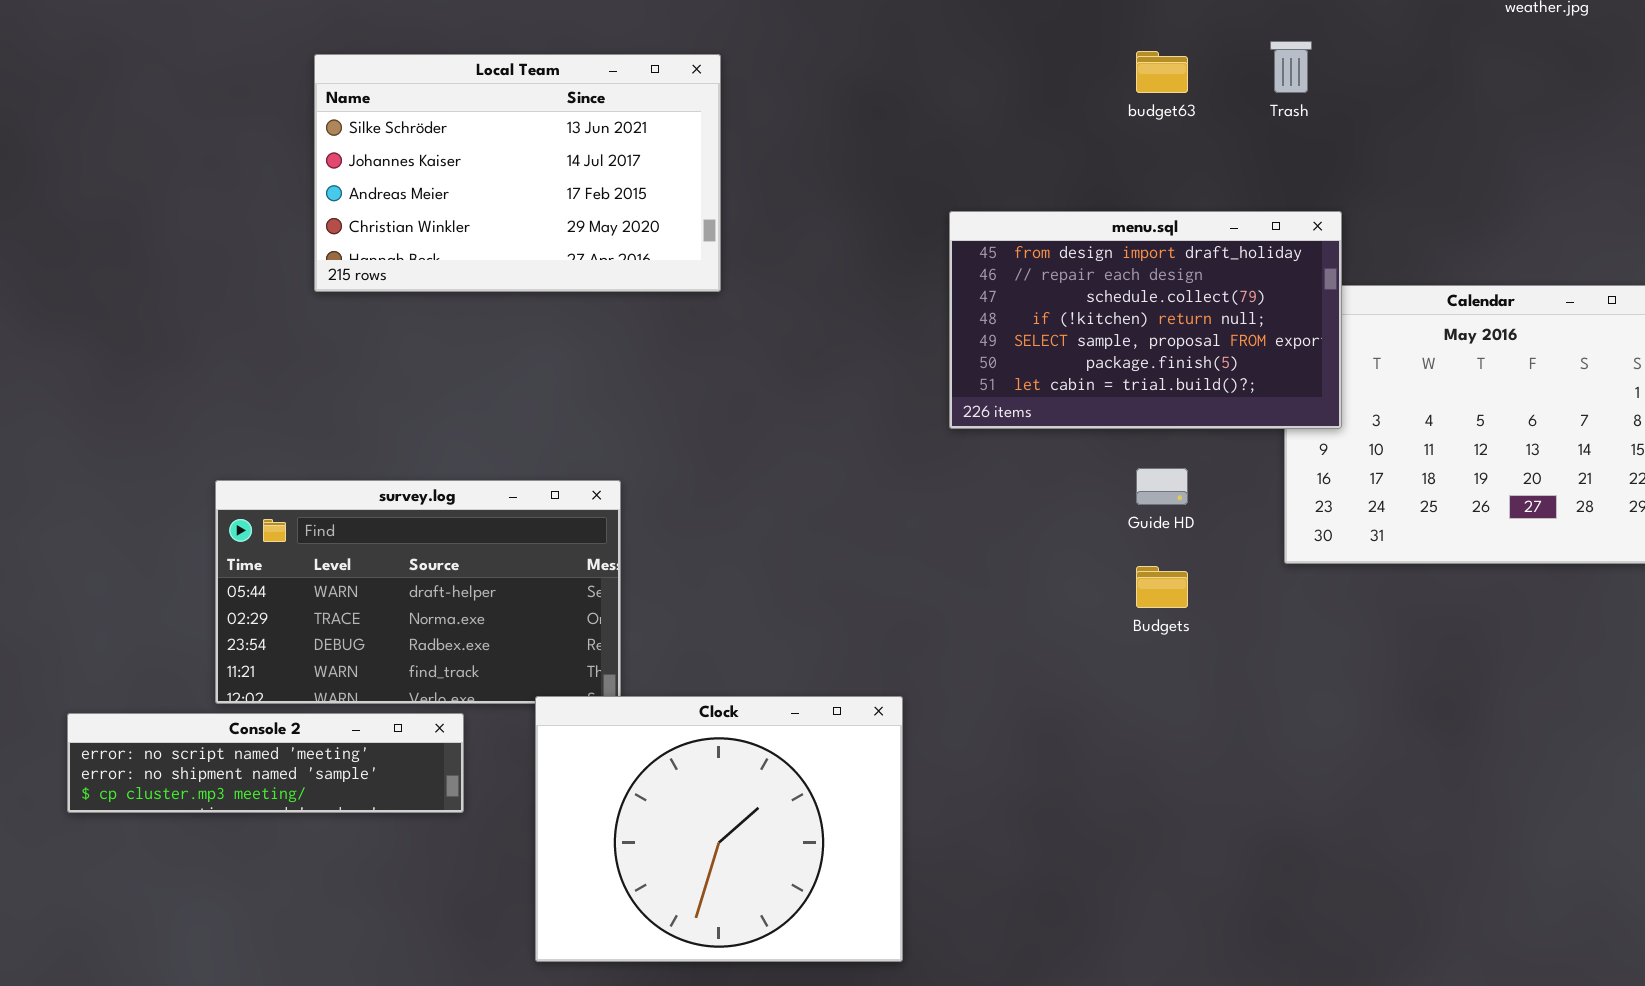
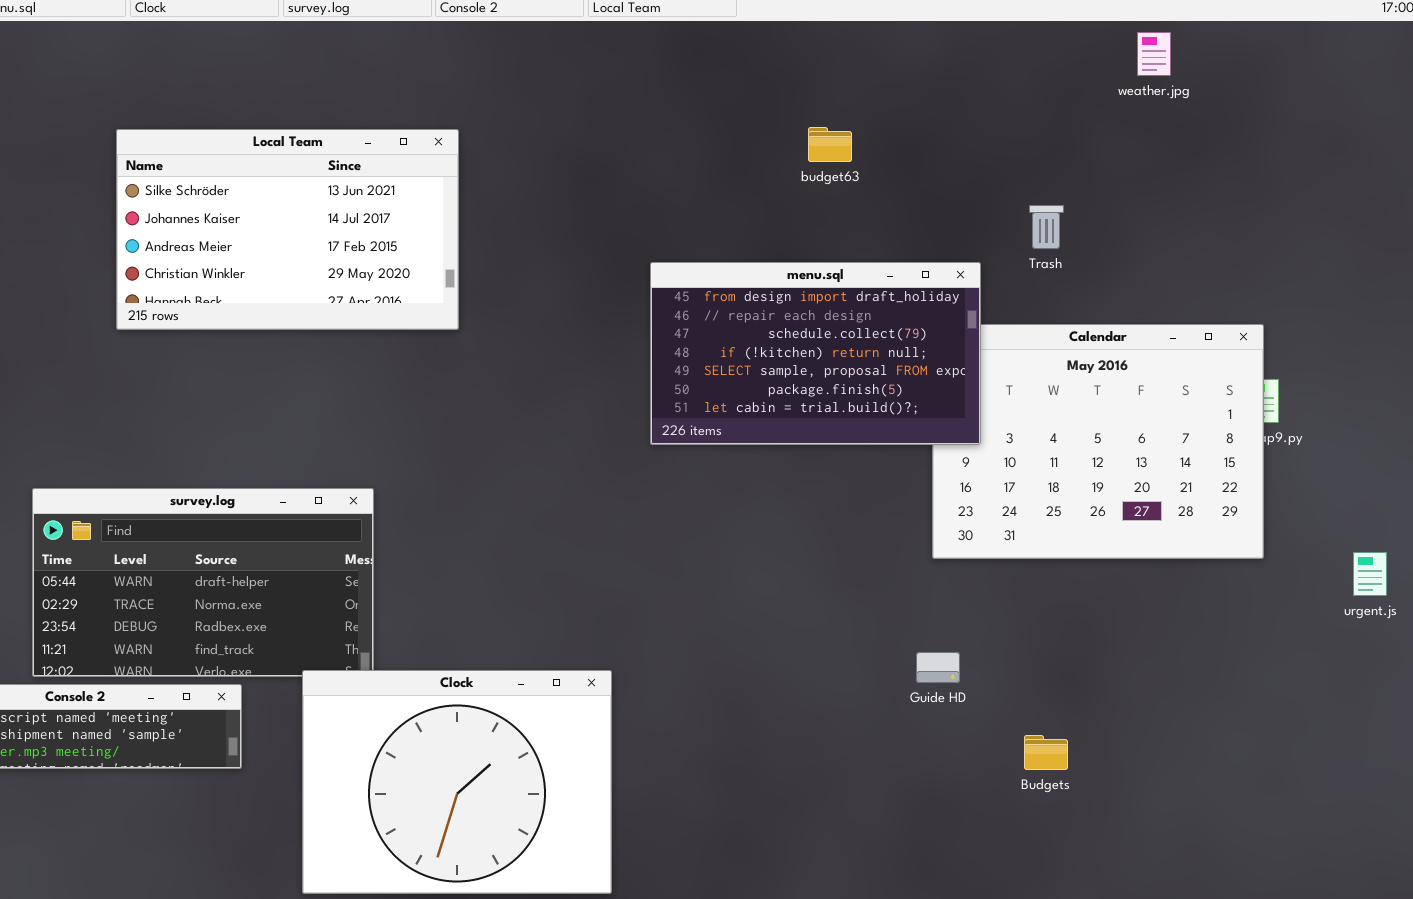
Trash: [1270,41,1312,93] -> [1029,205,1064,249], moved
Guide HD: [1136,468,1188,505] -> [916,652,960,683], moved
Budgets: [1136,566,1188,608] -> [1024,735,1068,770], moved

